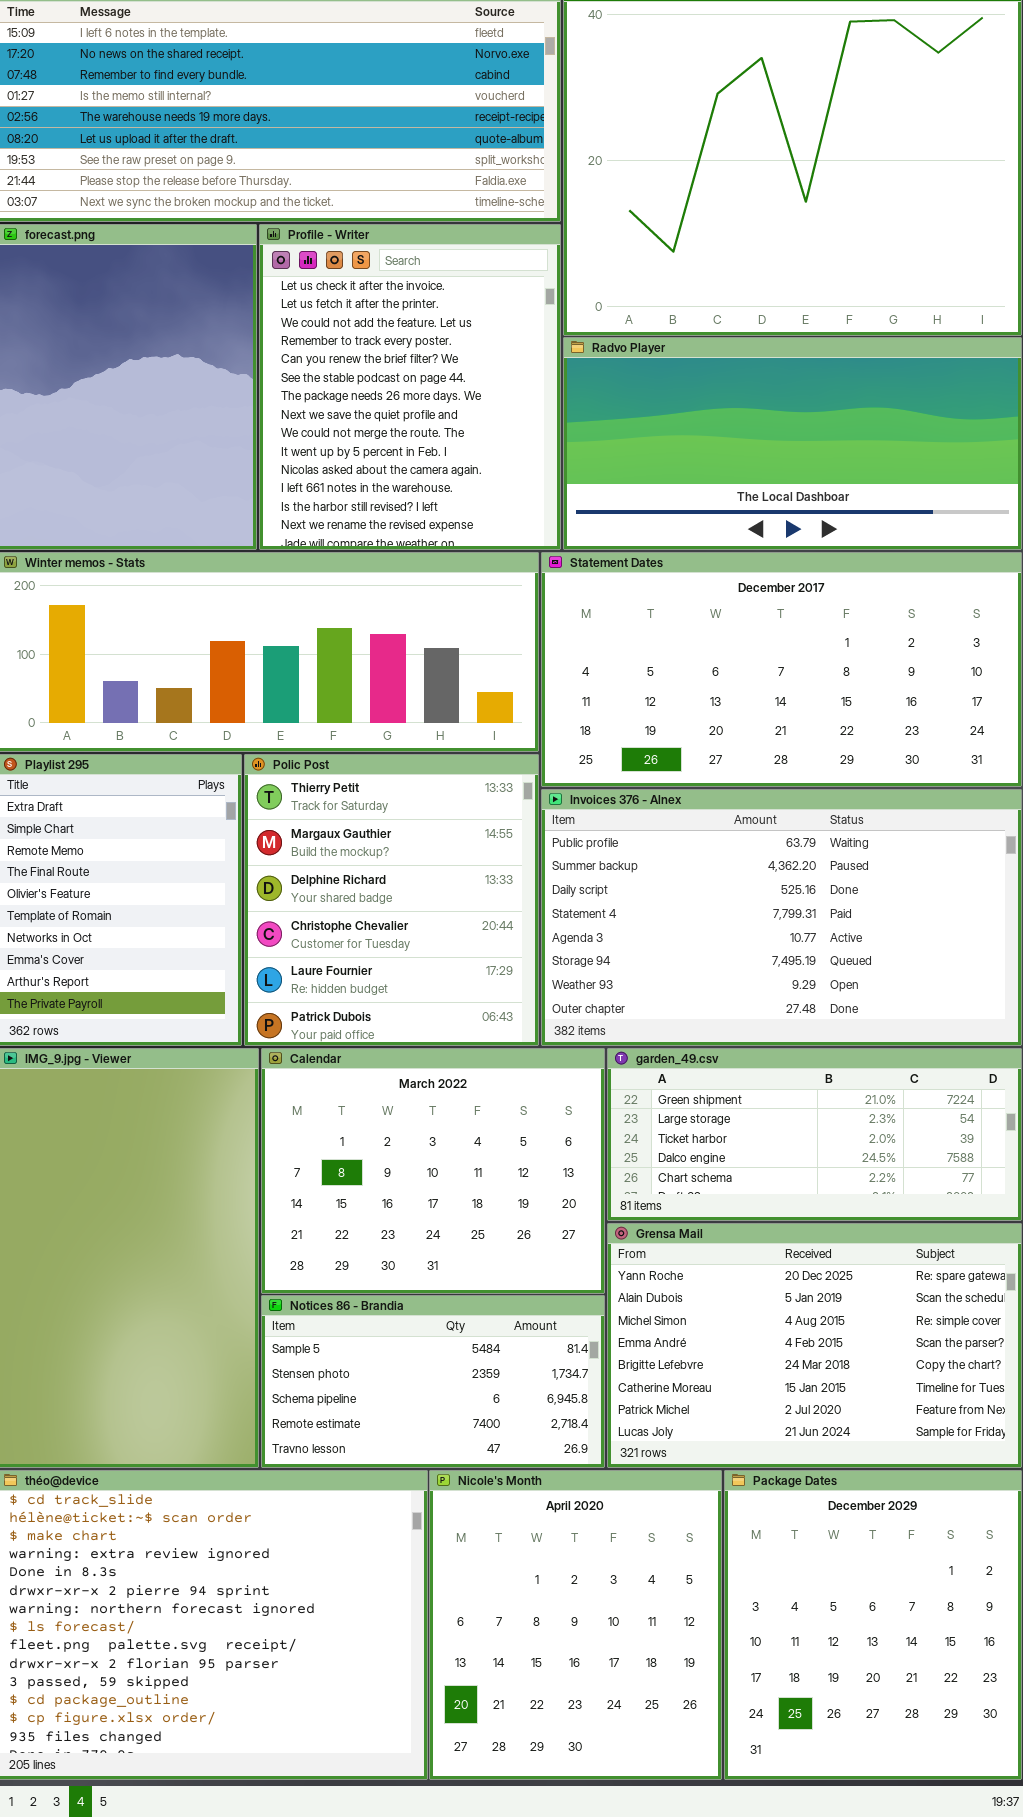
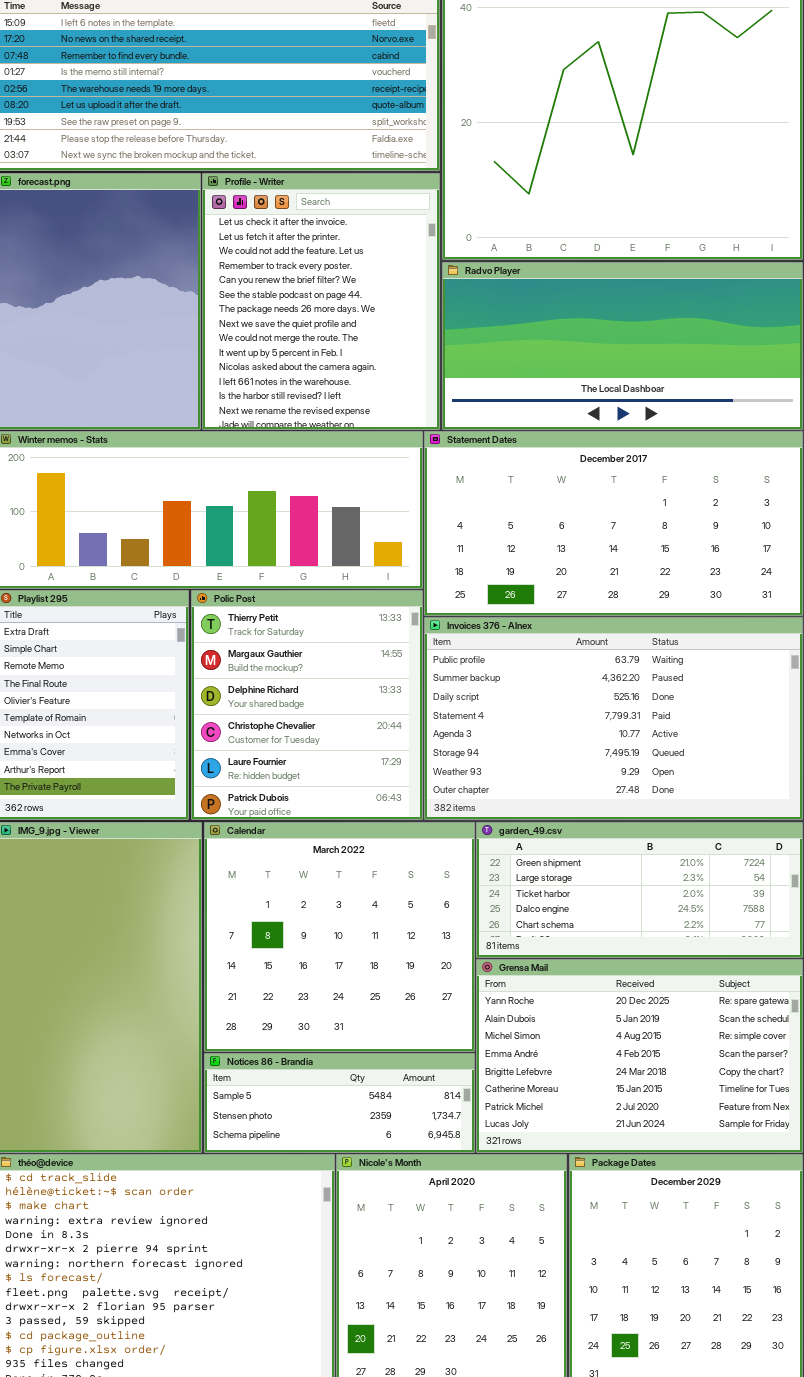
Calendar: [261,1048,605,1294] -> [204,822,475,1052], resized
Notices 86 - Brandia: [261,1295,605,1468] -> [204,1053,475,1153], resized

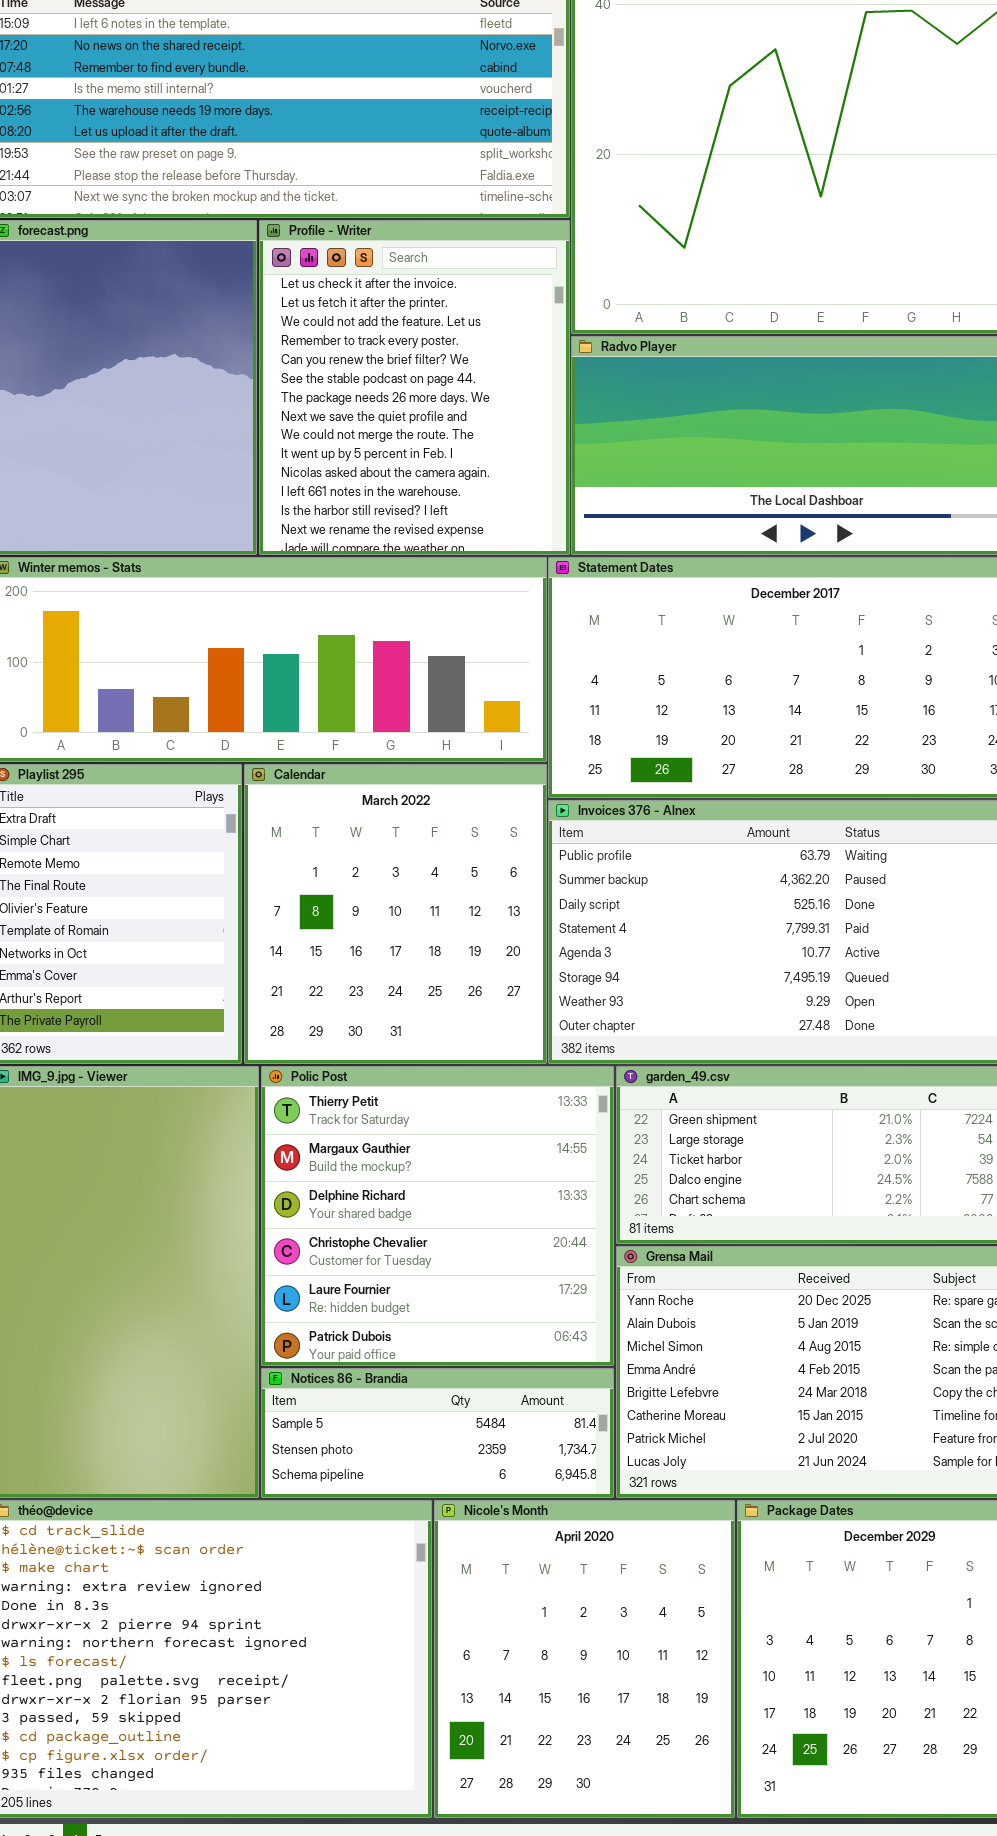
Polic Post: [191,590,423,820] -> [261,1066,614,1366], moved, resized
Calendar: [204,822,475,1052] -> [244,764,547,1064], moved, resized

